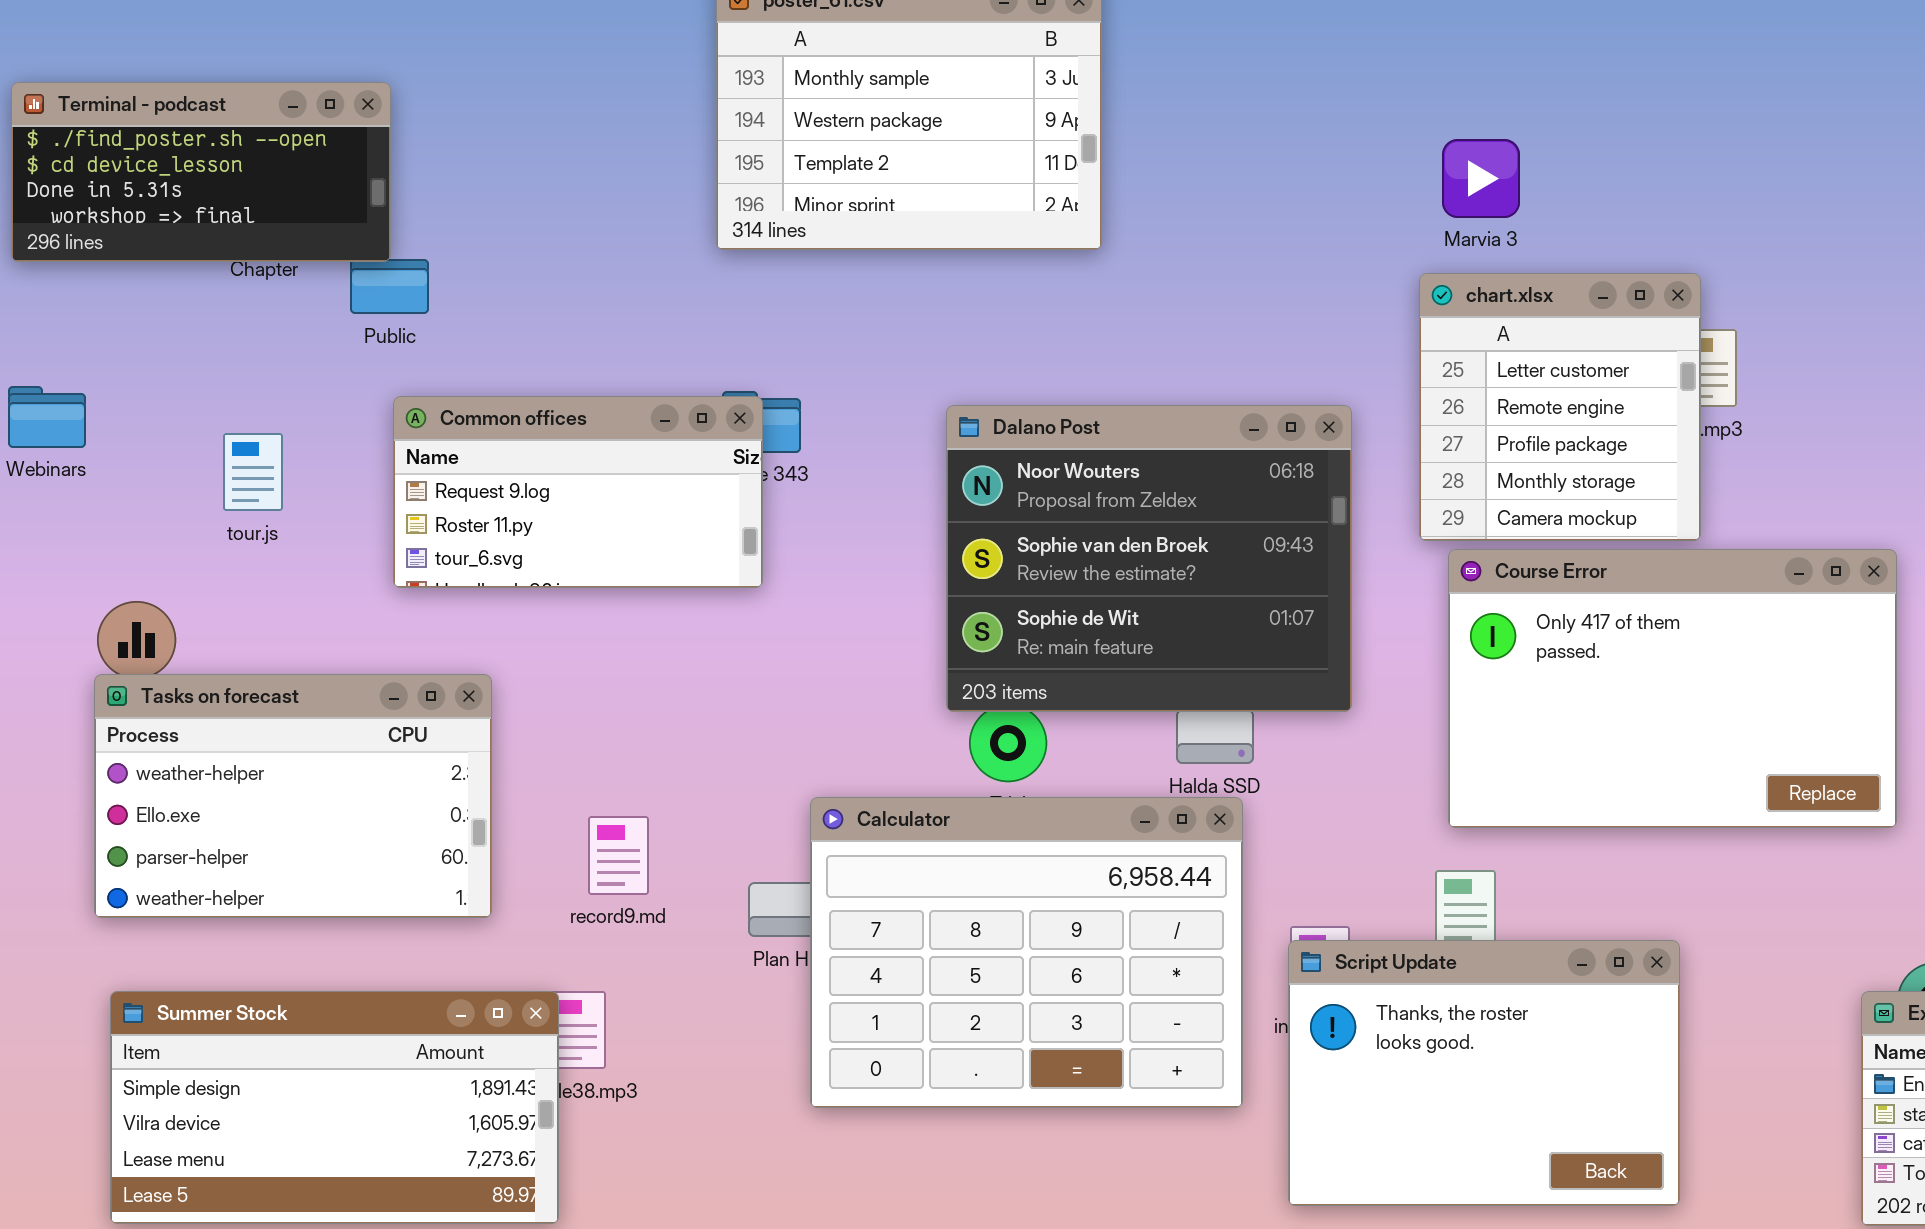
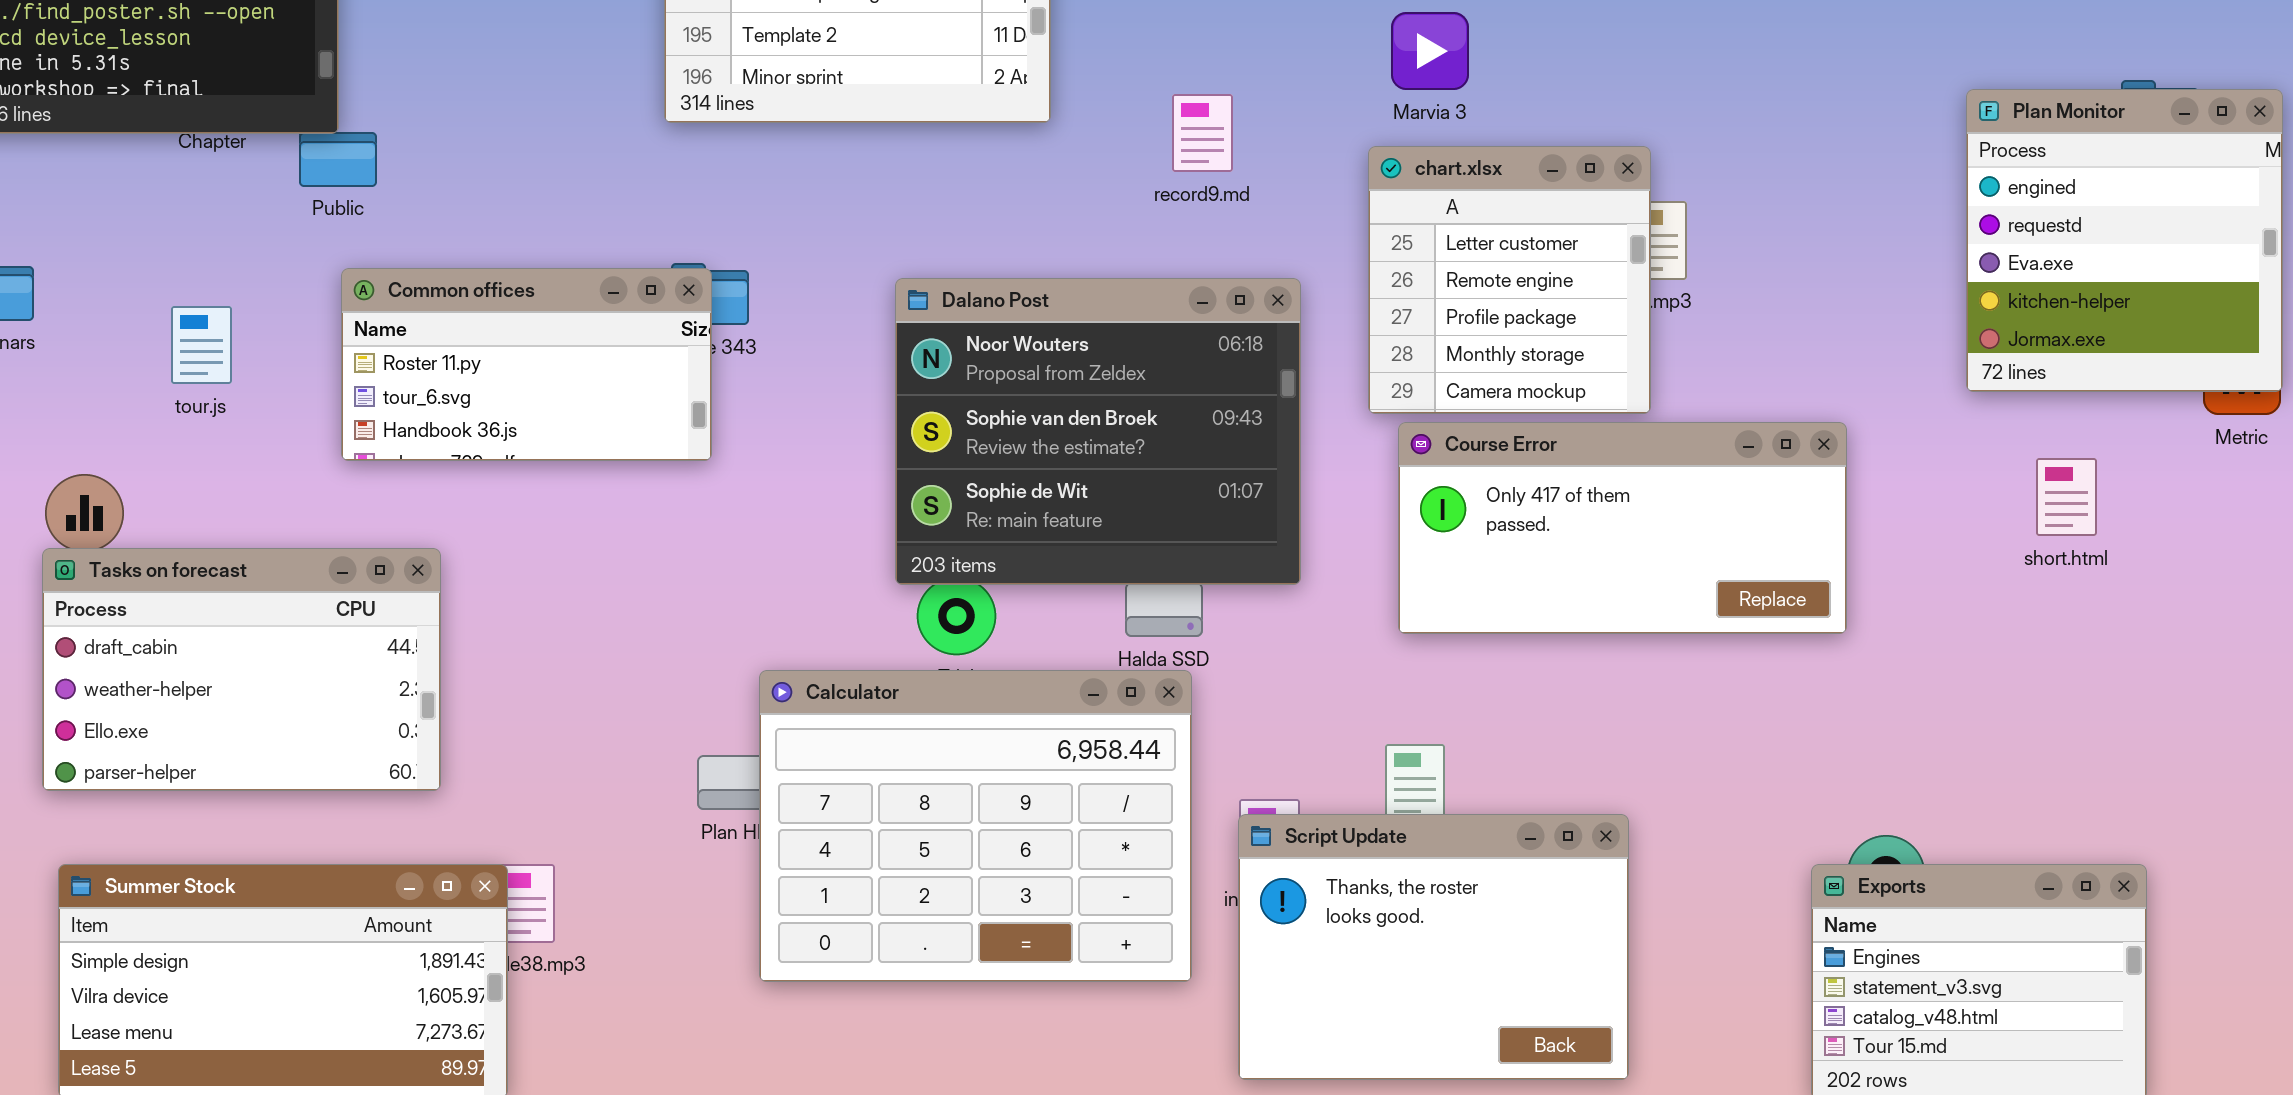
Common offices: [393,396,763,588] -> [341,268,712,461], scrolled down 1 row
Course Error: [1448,549,1897,828] -> [1398,422,1847,634], resized
Tasks on forecast: [94,674,492,918] -> [42,548,441,791], scrolled up 1 row
record9.md: [588,816,649,895] -> [1172,94,1233,172], moved

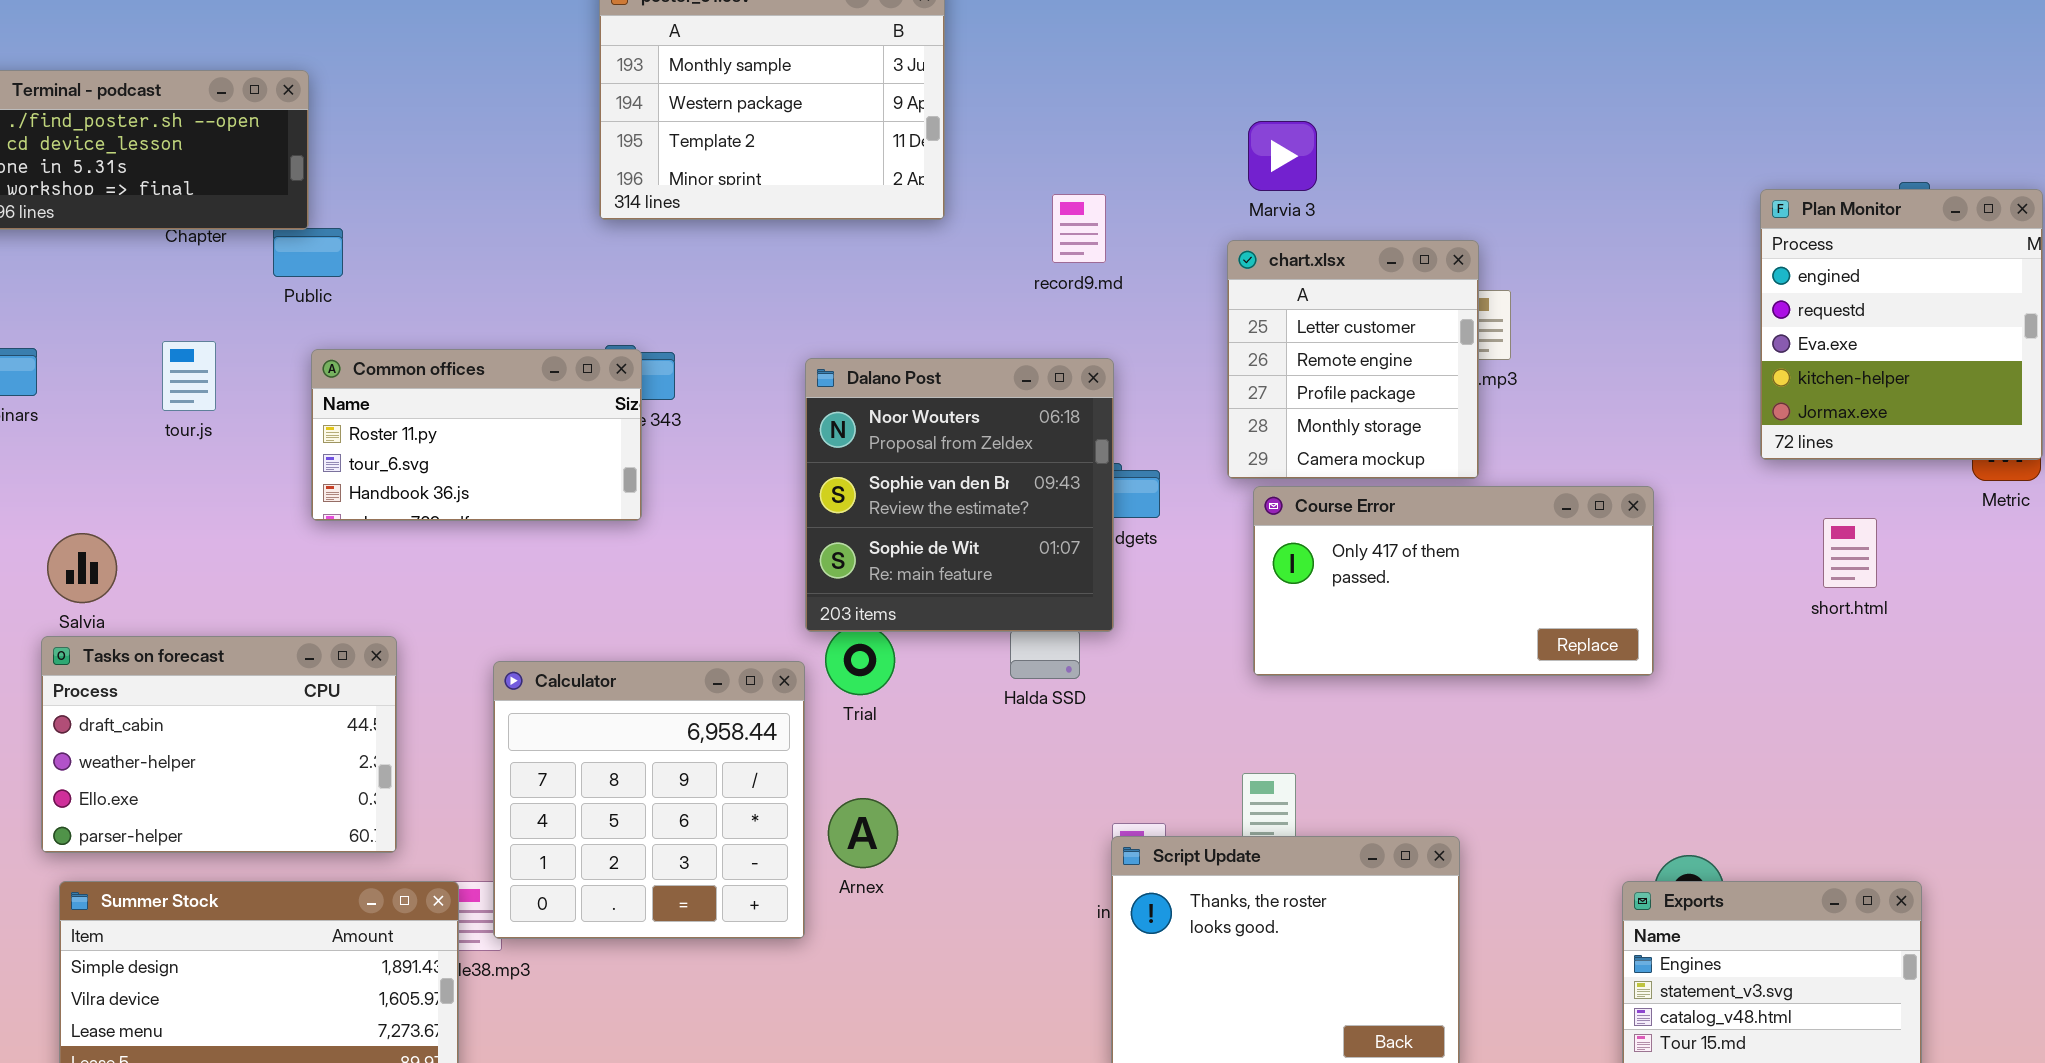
Dalano Post: [895,278,1301,585] -> [805,358,1114,632], resized
tour.js: [171,306,232,384] -> [162,341,216,411], moved
Tasks on forecast: [42,548,441,791] -> [41,636,397,853], moved
Calculator: [759,670,1192,982] -> [493,661,805,939], moved, resized

